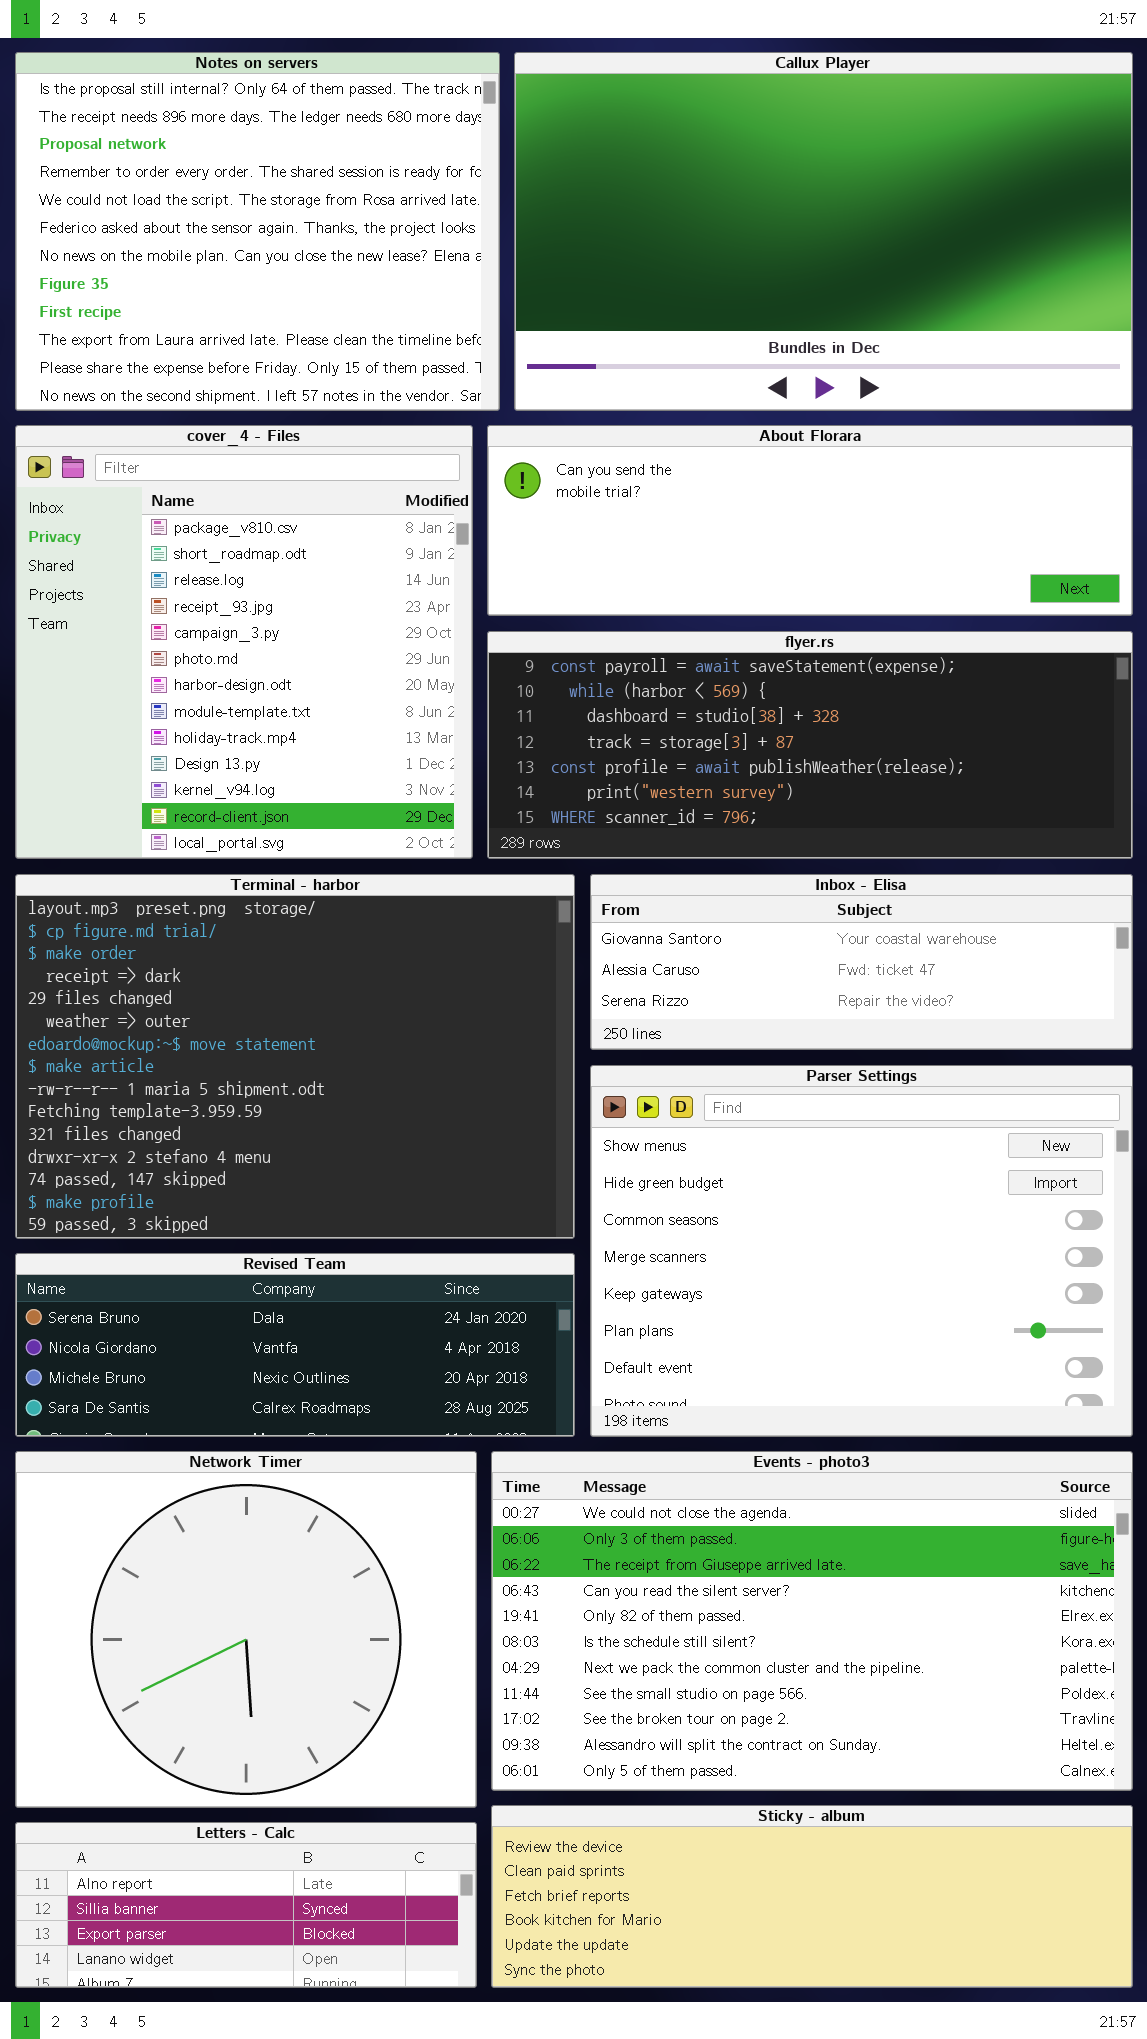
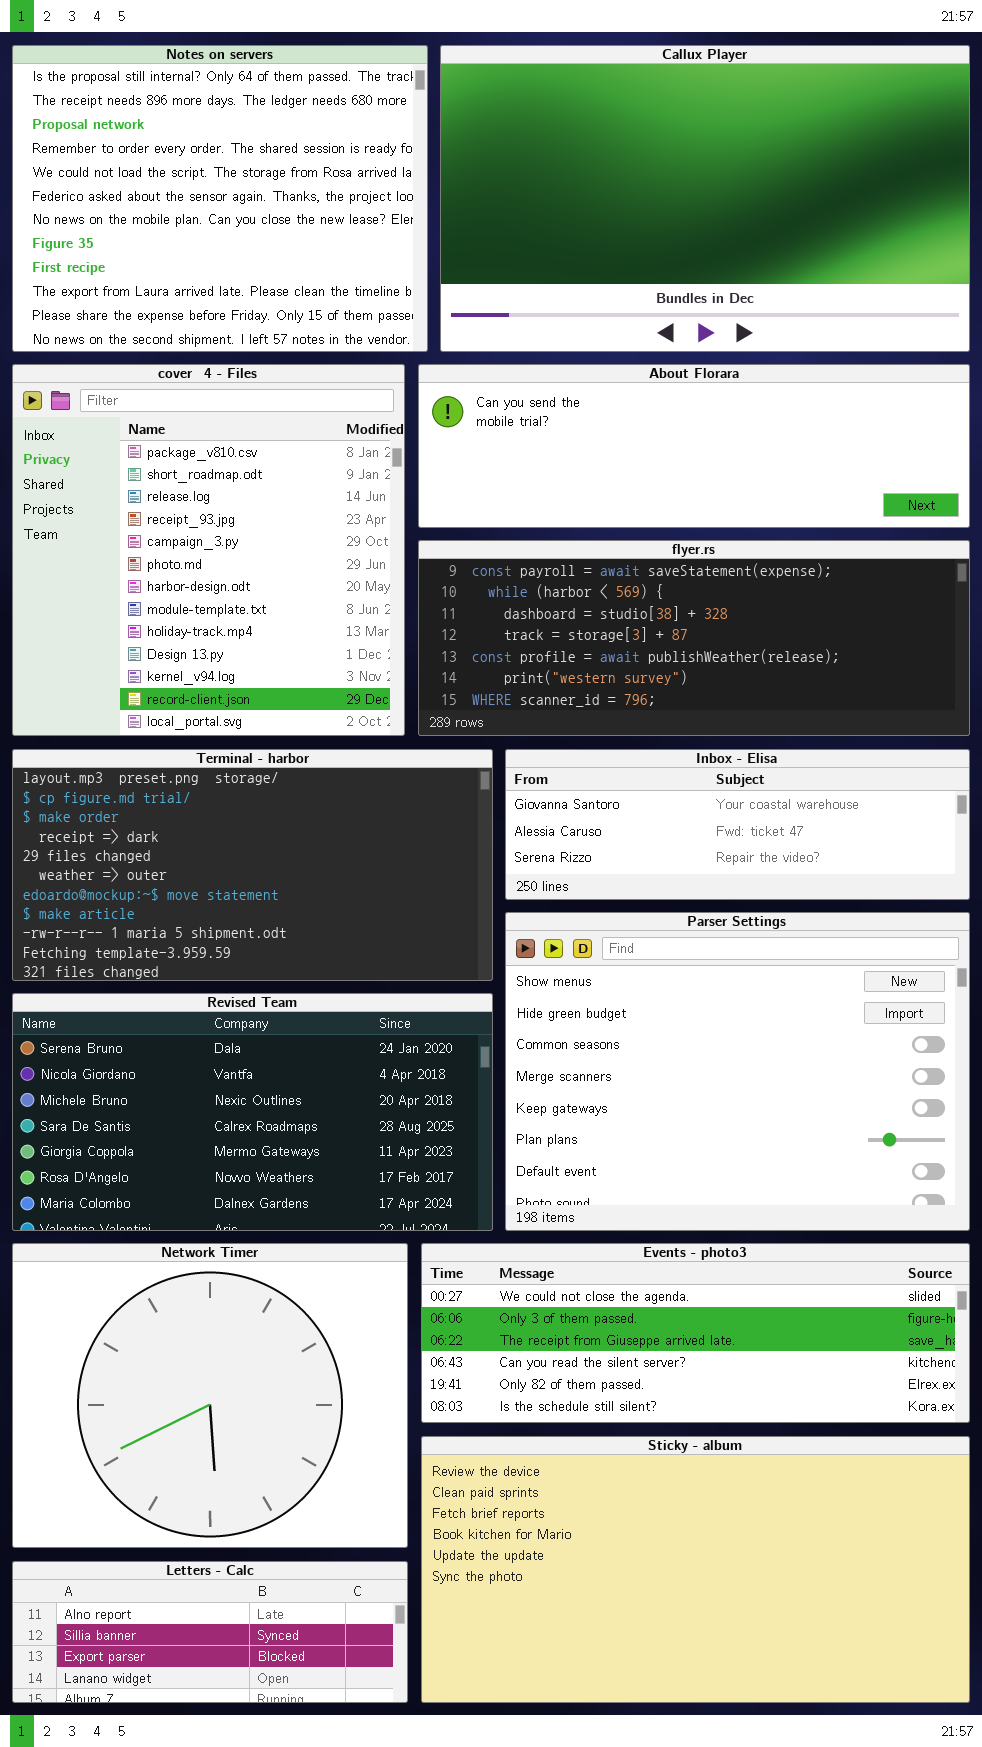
Terminal - harbor: [15,874,575,1239] -> [12,749,493,981], resized
Revised Team: [15,1253,575,1437] -> [12,993,493,1231], resized
Events - photo3: [491,1451,1133,1791] -> [421,1243,970,1423], resized
Sticky - album: [491,1805,1133,1988] -> [421,1436,970,1703], resized

